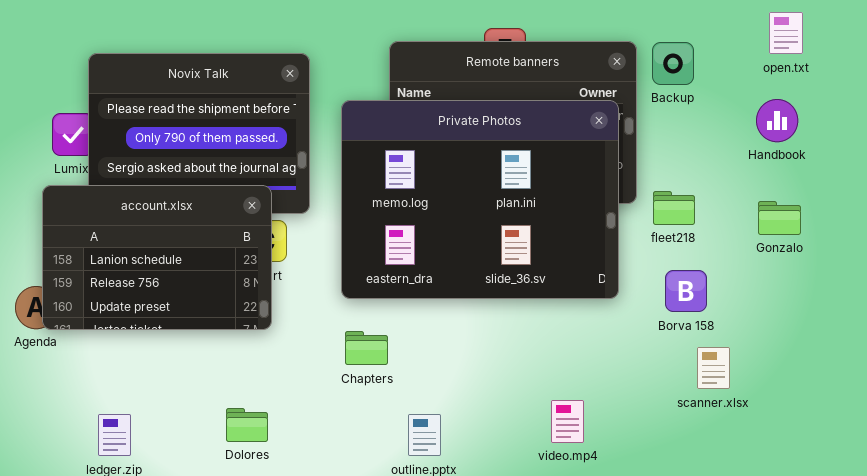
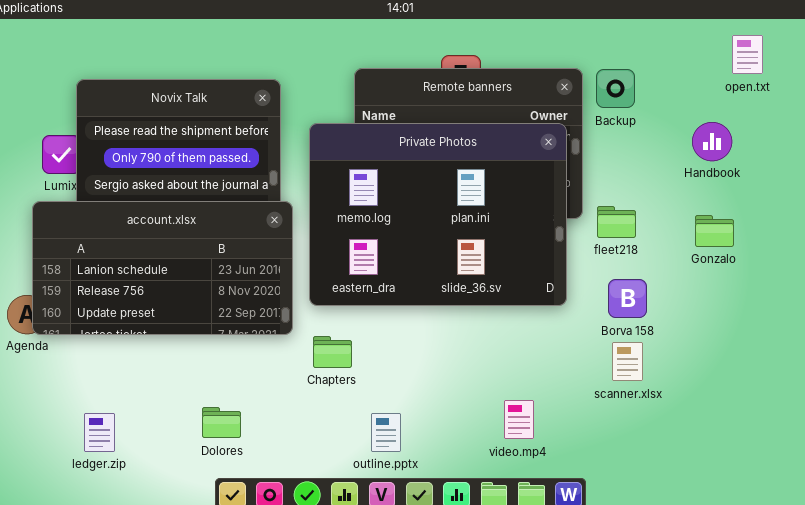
open.txt: [769,12,803,54] -> [732,35,763,74], moved
account.xlsx: [42,185,272,330] -> [32,201,293,335], resized
scanner.xlsx: [697,347,730,389] -> [612,342,643,381], moved

